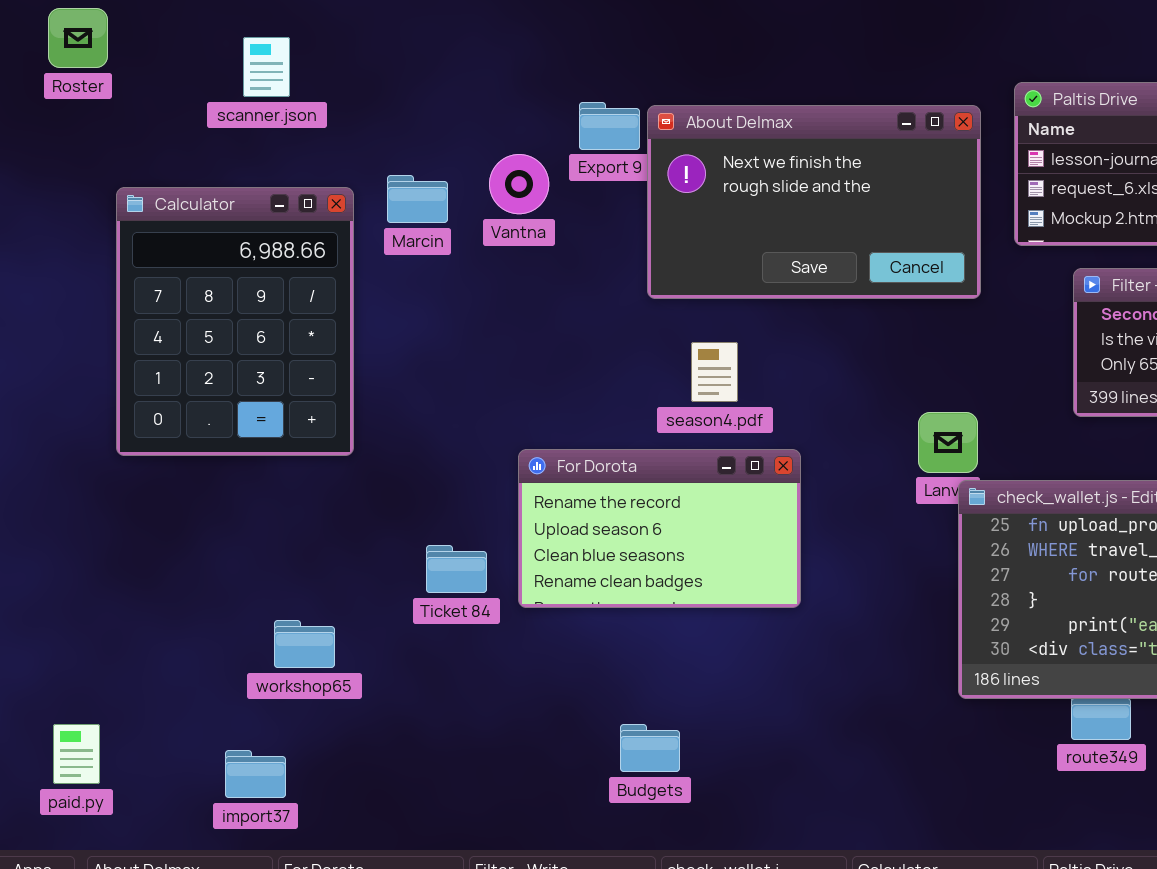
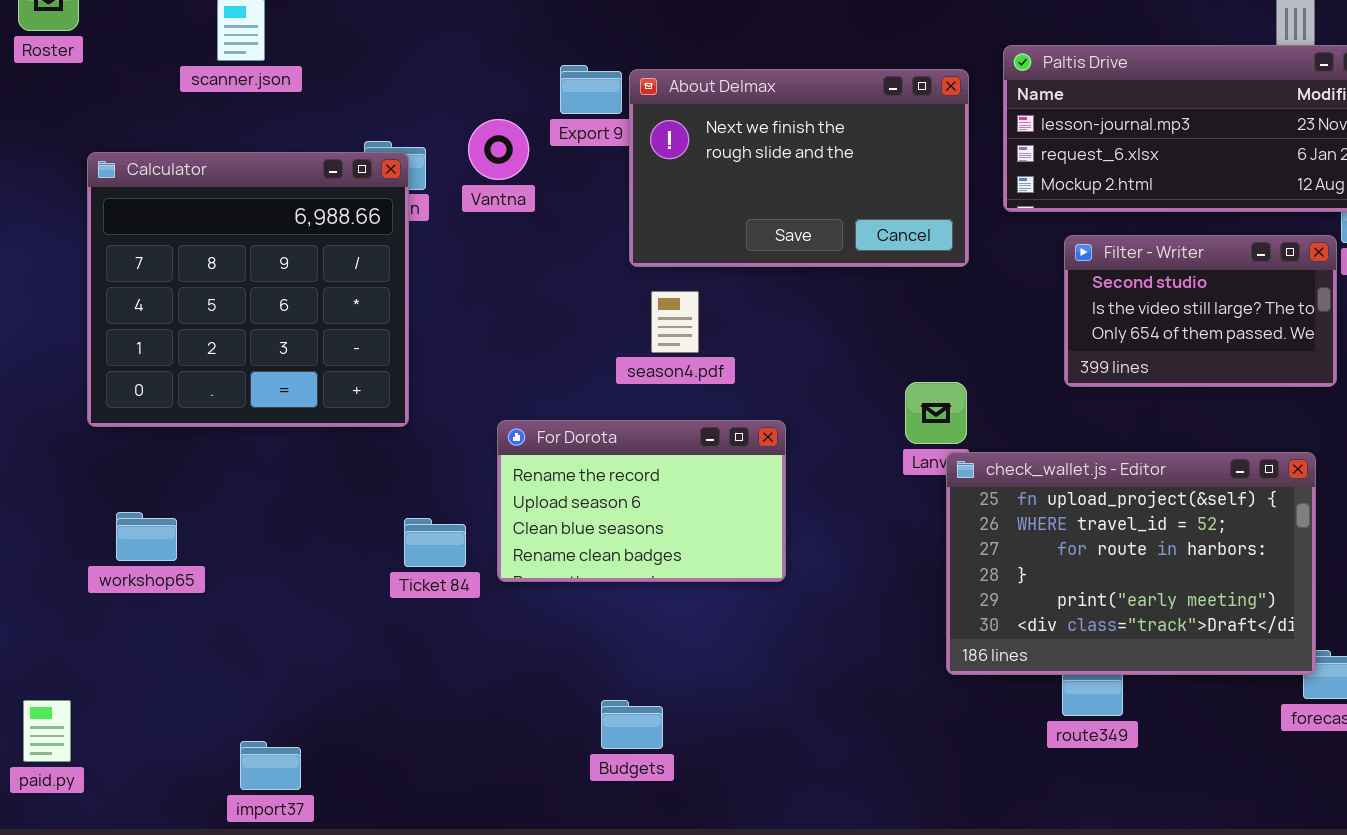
Calculator: [116,187,354,456] -> [87,152,409,427], resized
season4.pdf: [691,342,738,402] -> [651,291,699,353], moved
workshop65: [274,620,335,668] -> [116,512,177,561], moved
import37: [225,750,286,798] -> [240,741,301,790], moved

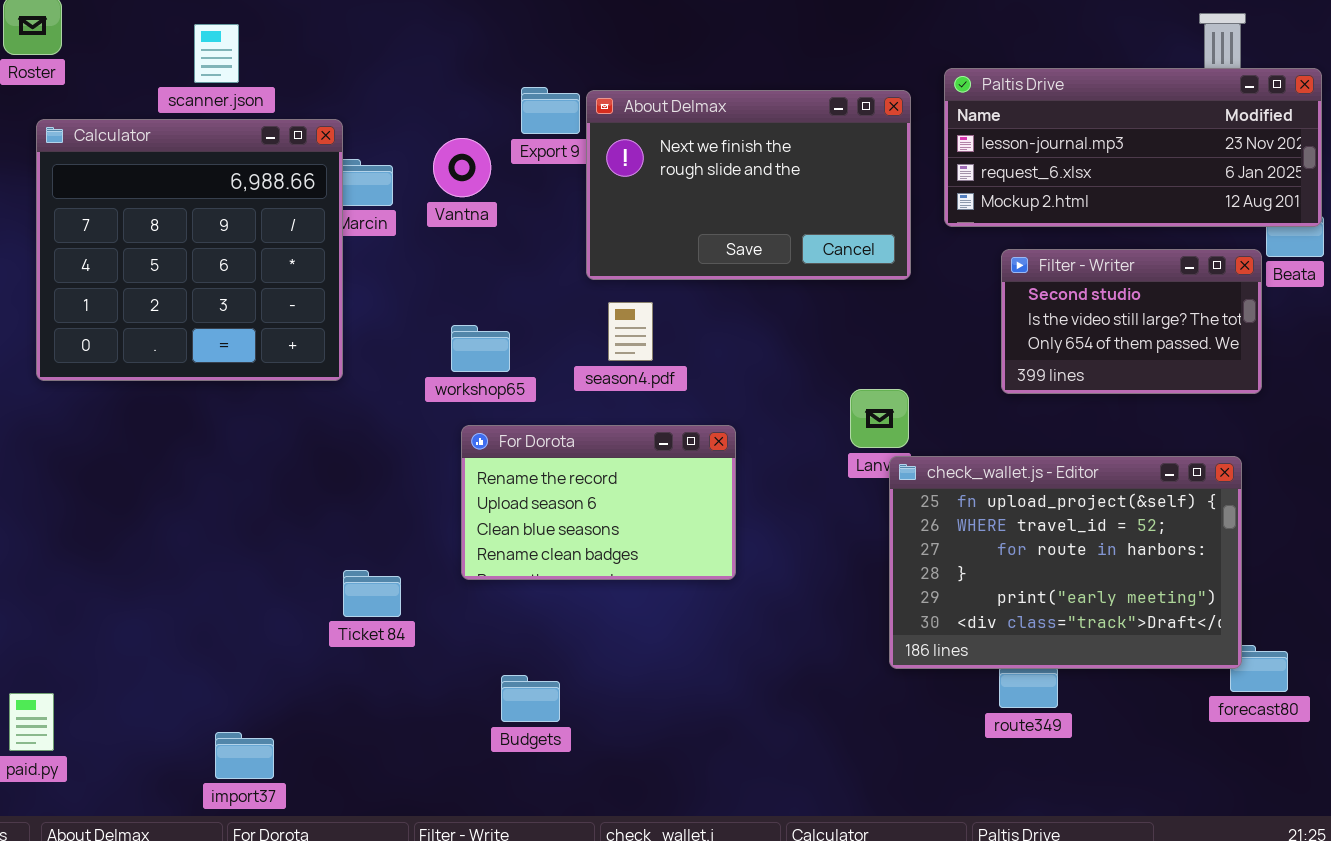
Calculator: [87,152,409,427] -> [36,119,343,381], moved
workshop65: [116,512,177,561] -> [451,325,510,372], moved
Ticket 84: [404,518,466,567] -> [343,570,401,617], moved
Budgets: [601,700,663,749] -> [501,675,560,722], moved

